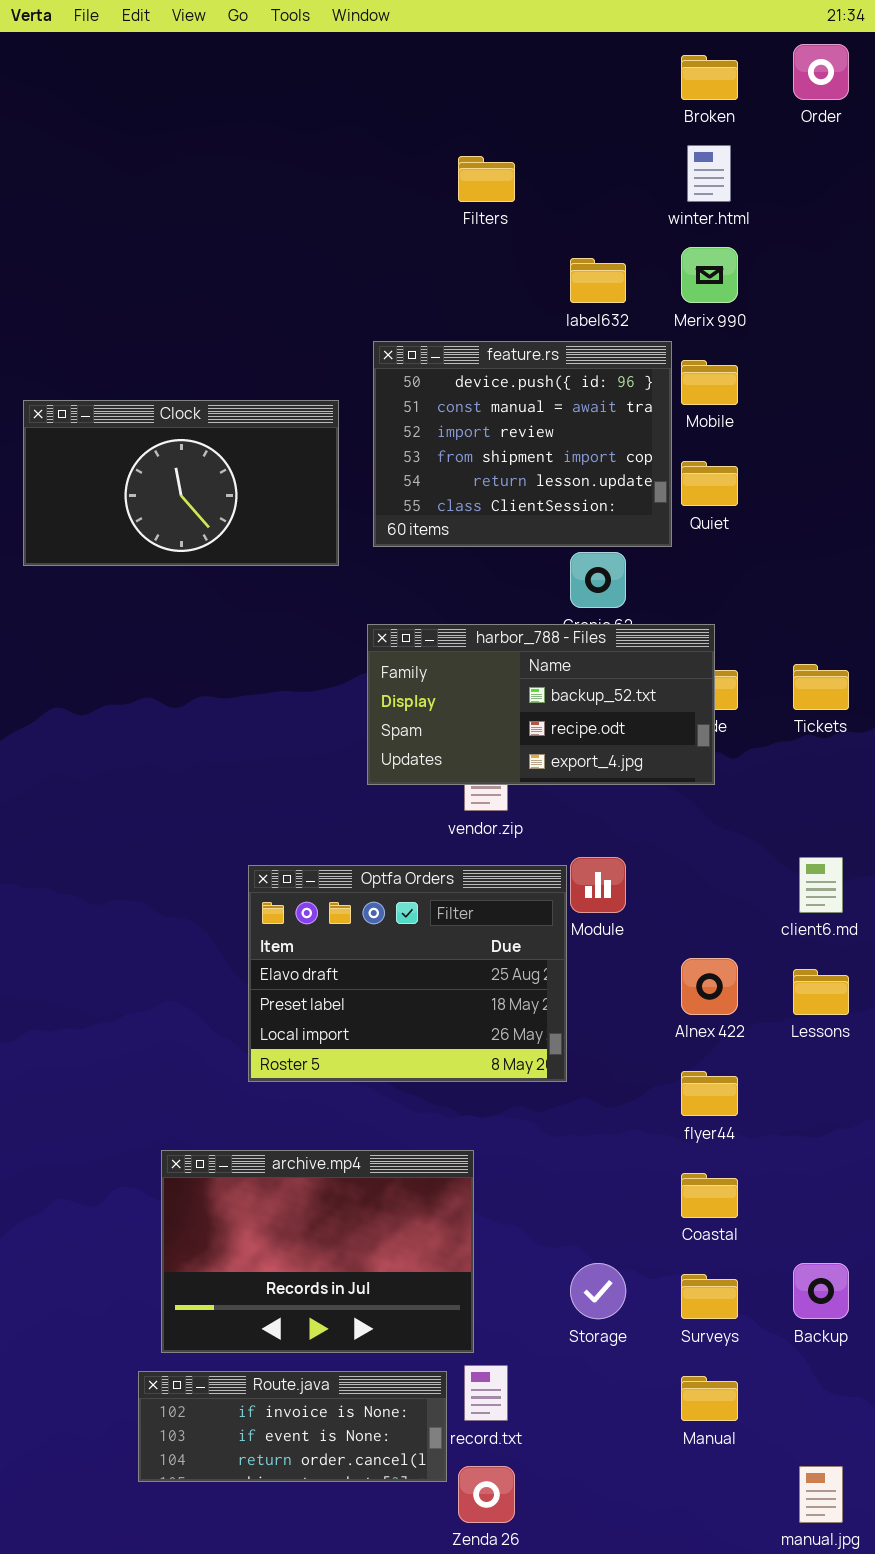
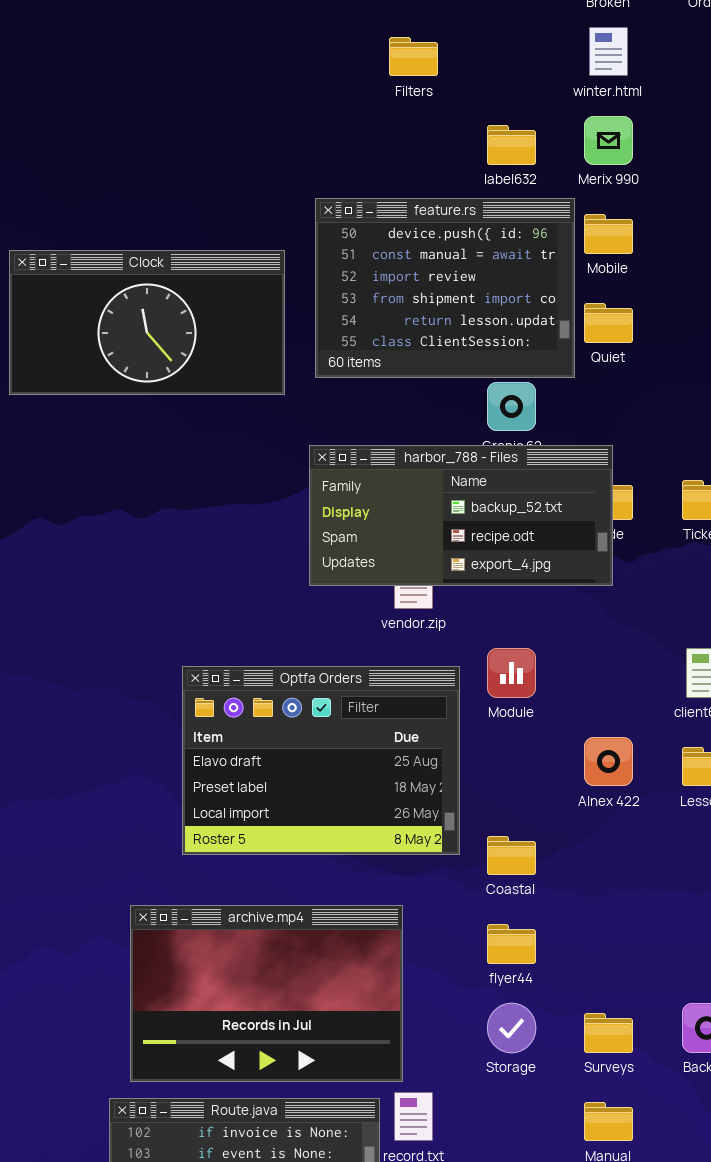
Optfa Orders: [248,865,567,1082] -> [182,666,460,855], moved
flyer44: [681,1071,738,1116] -> [487,924,536,964], moved
Coastal: [681,1173,738,1218] -> [487,836,536,875], moved

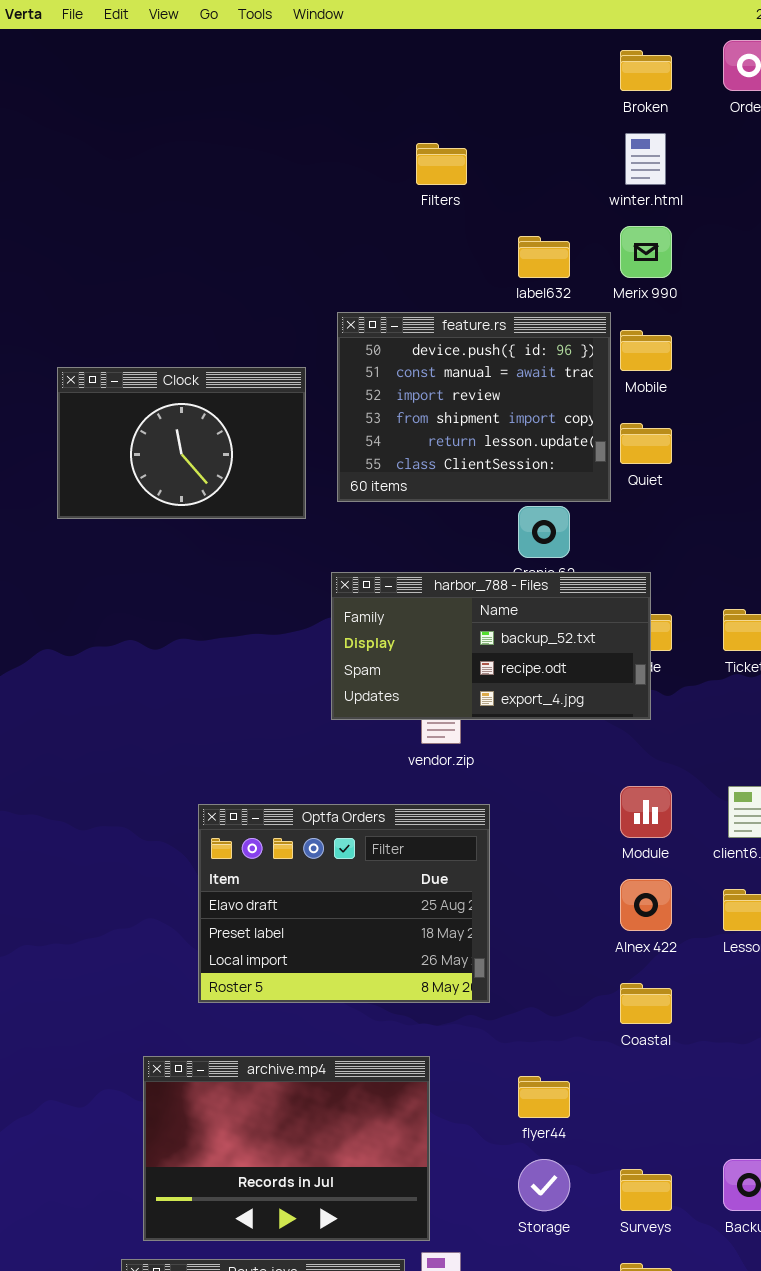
Clock: [9,250,285,395] -> [57,367,306,519], resized
Module: [487,648,536,698] -> [620,786,672,838], moved
Coastal: [487,836,536,875] -> [620,983,672,1024], moved

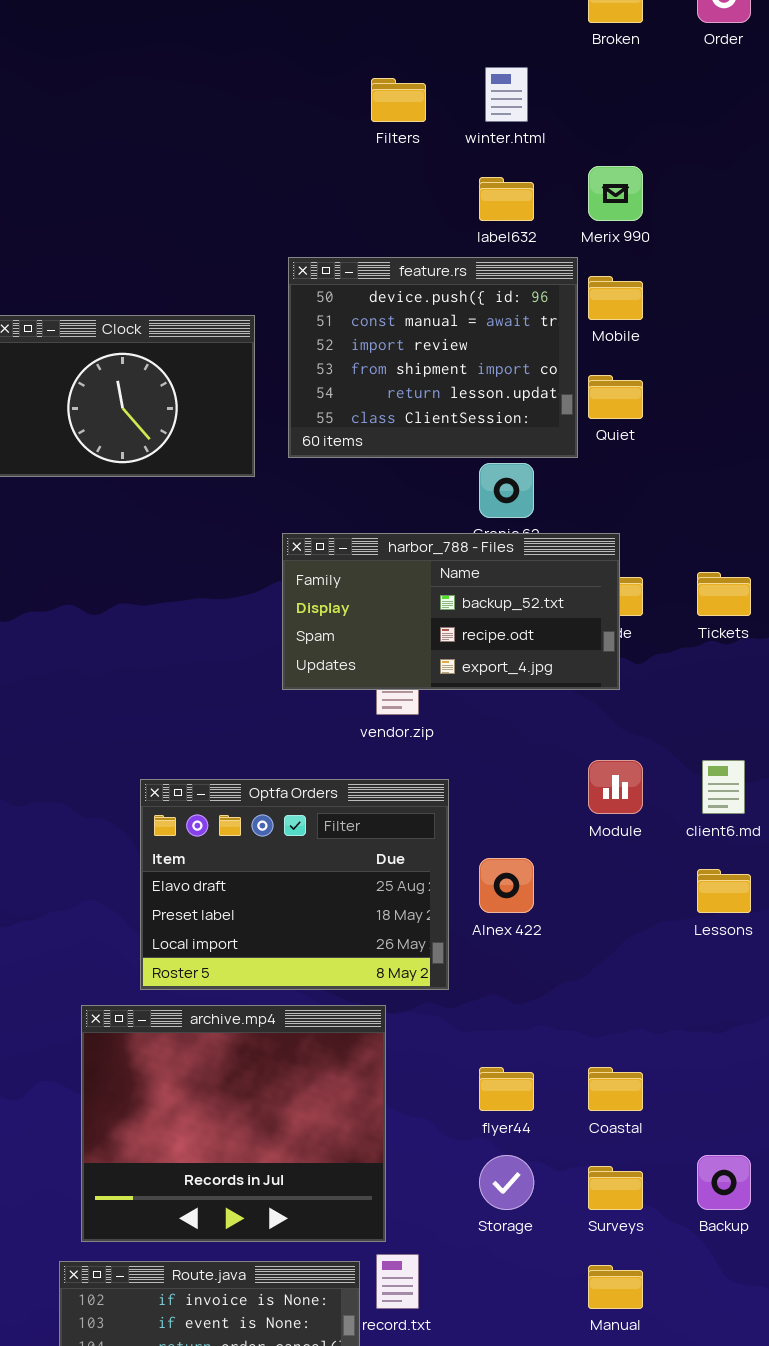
winter.html: [625,133,666,185] -> [485,67,528,122], moved
Alnex 422: [620,879,672,931] -> [479,858,534,913], moved
Coastal: [620,983,672,1024] -> [588,1067,643,1111], moved
archive.mp4: [143,1056,430,1241] -> [81,1005,386,1242], resized

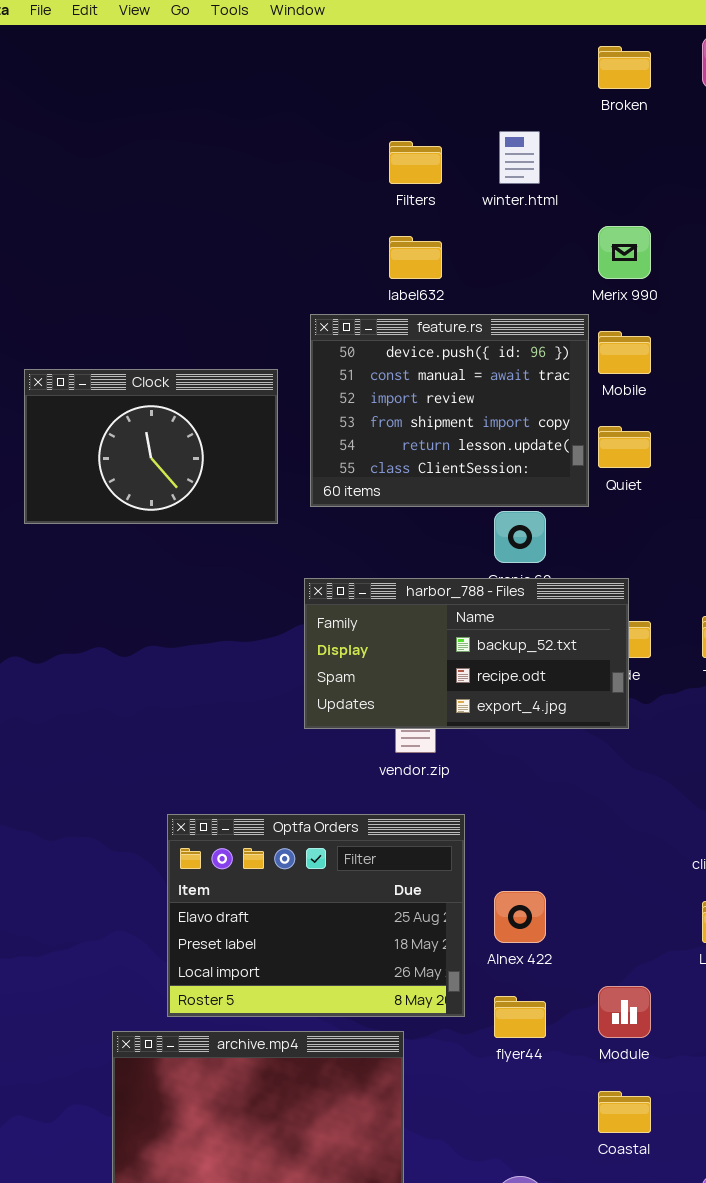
label632: [479,177,534,221] -> [389,236,442,279], moved
Module: [588,760,643,814] -> [598,986,651,1038], moved
flyer44: [479,1067,534,1111] -> [494,996,546,1038], moved

